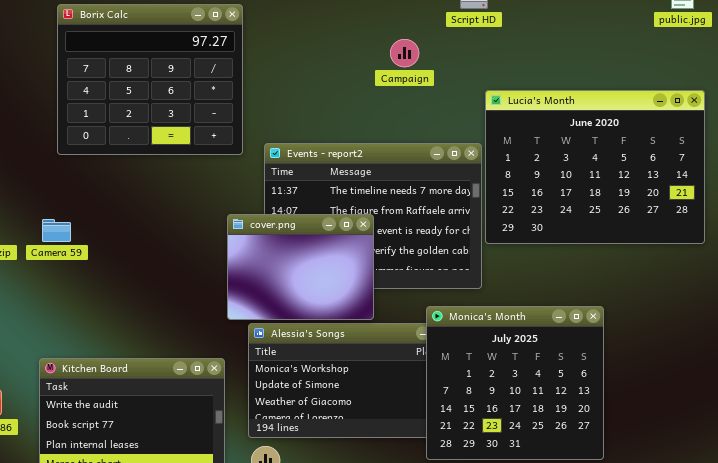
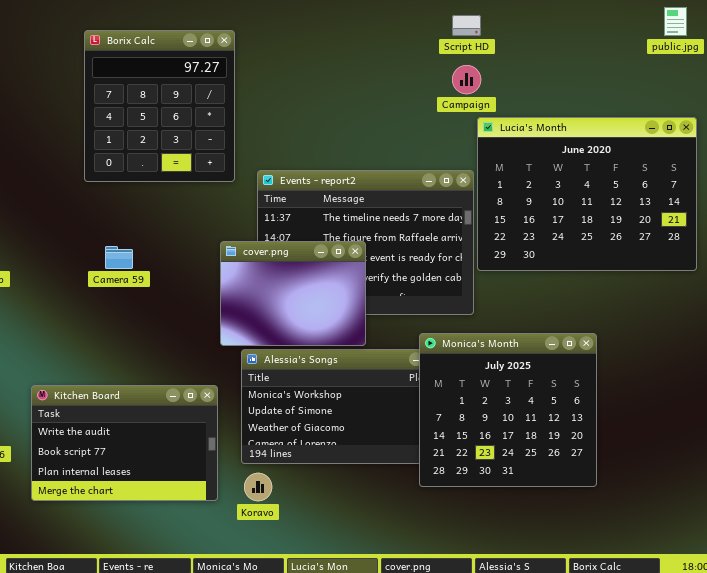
Borix Calc: [57,4,243,155] -> [84,30,235,182], resized
Campaign: [390,39,419,67] -> [452,65,481,94], moved
Camera 59: [42,219,71,242] -> [105,246,133,269], moved

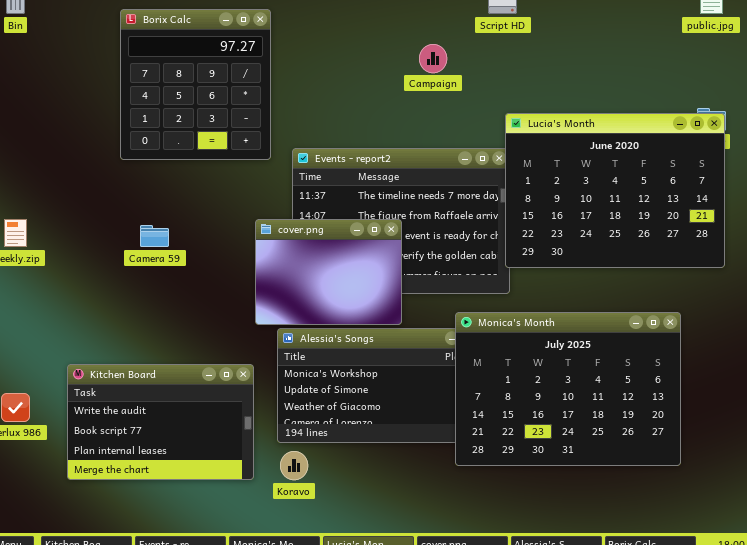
Campaign: [452,65,481,94] -> [419,44,447,73], moved
Lucia's Month: [477,117,697,271] -> [505,113,725,268], moved
Monica's Month: [419,333,597,487] -> [455,312,681,466], resized

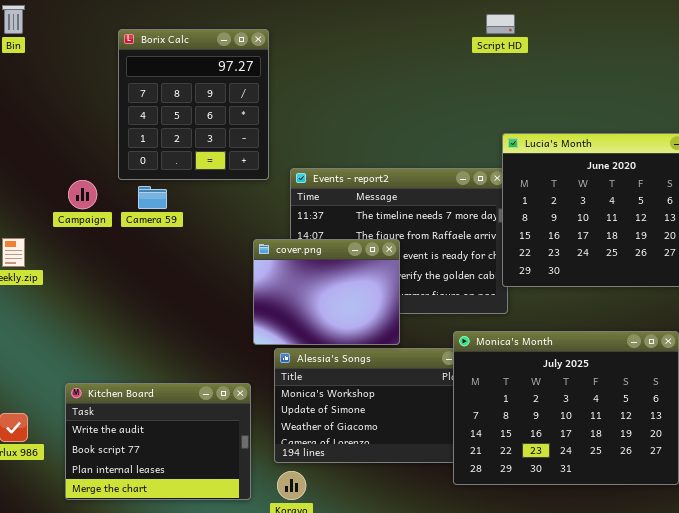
Campaign: [419,44,447,73] -> [68,180,97,209], moved
Camera 59: [140,225,169,247] -> [138,186,167,209], moved

